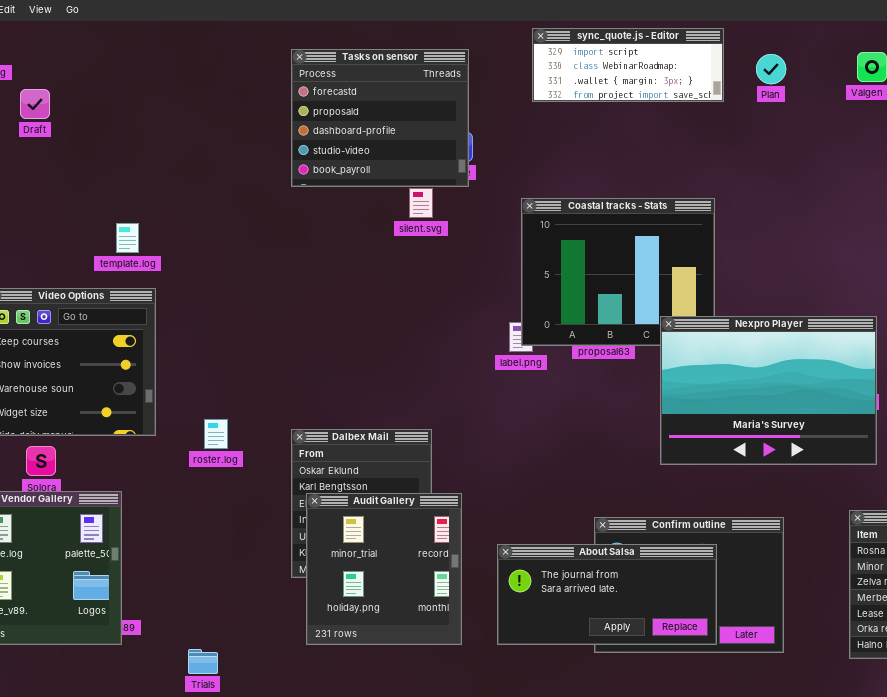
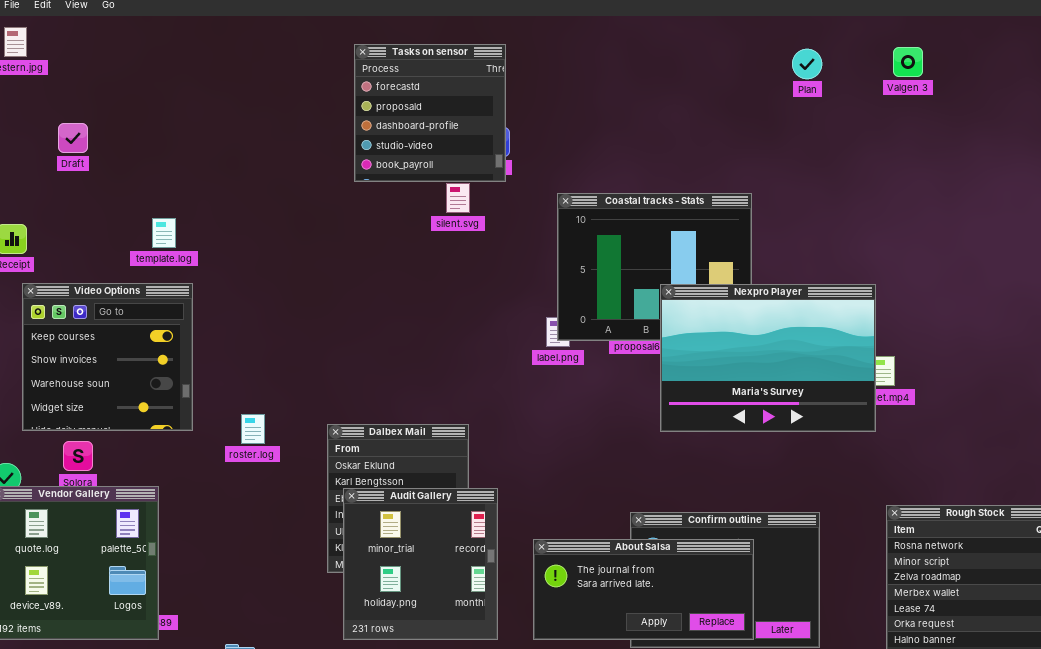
sync_quote.js - Editor: [532,28,724,102] -> none, closed
Tasks on sensor: [291,49,469,187] -> [354,44,506,182], resized
Draft: [20,89,50,119] -> [58,123,88,153], moved
Nexpro Player: [660,316,877,465] -> [660,284,876,432], moved

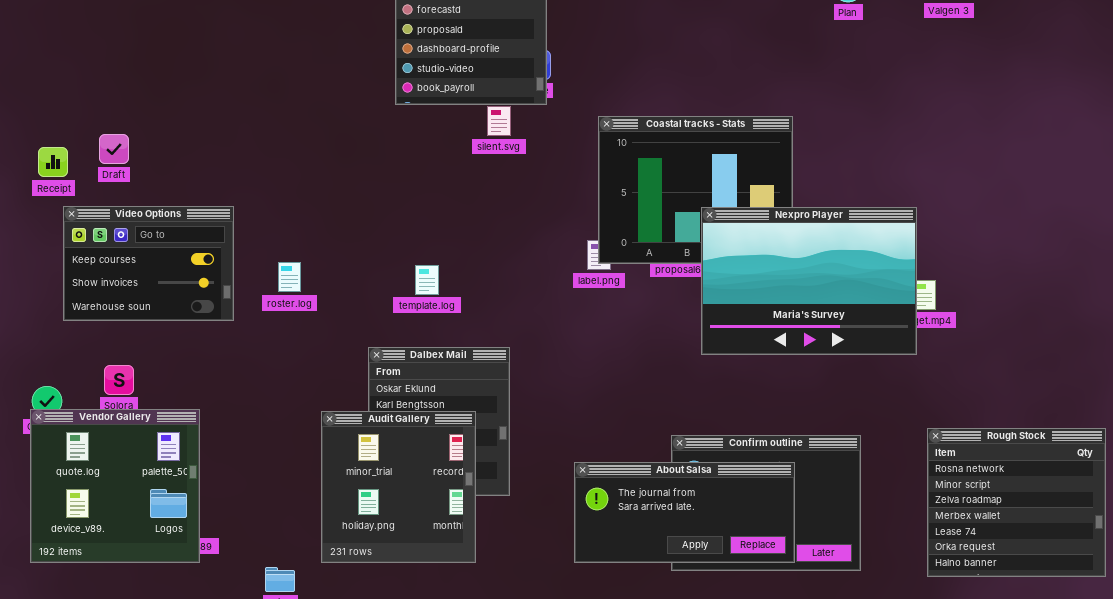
Draft: [58,123,88,153] -> [99,134,129,164], moved
template.log: [152,218,176,248] -> [415,265,439,295], moved
Video Options: [22,283,193,431] -> [63,206,234,321], resized
roster.log: [241,414,265,444] -> [278,262,301,292], moved
Audit Gallery: [343,488,498,640] -> [321,411,476,563], moved

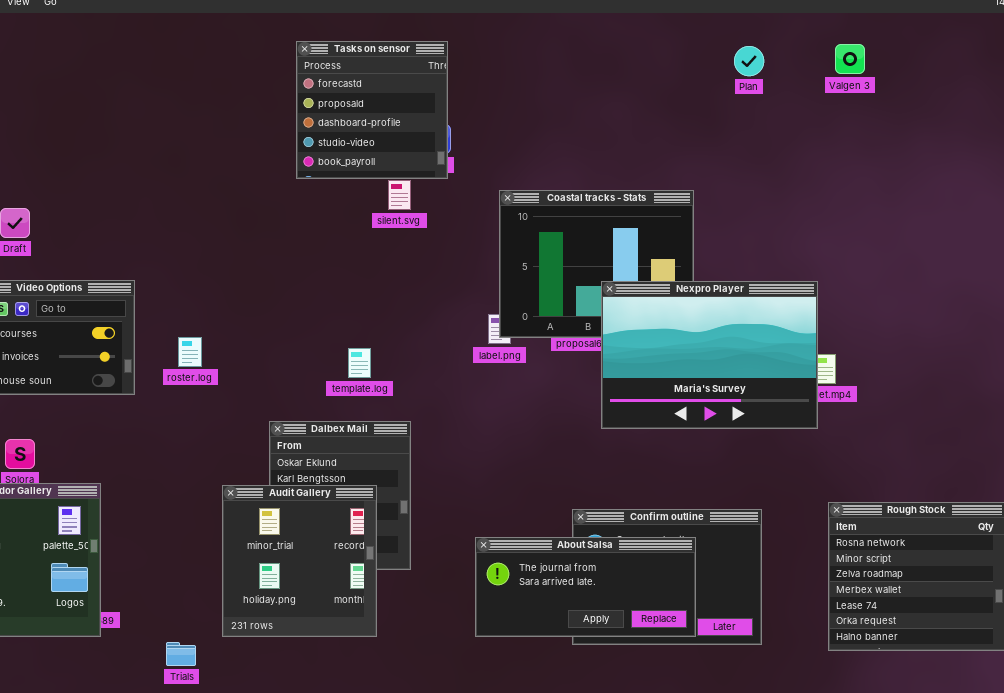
template.log: [415,265,439,295] -> [348,348,371,378], moved

